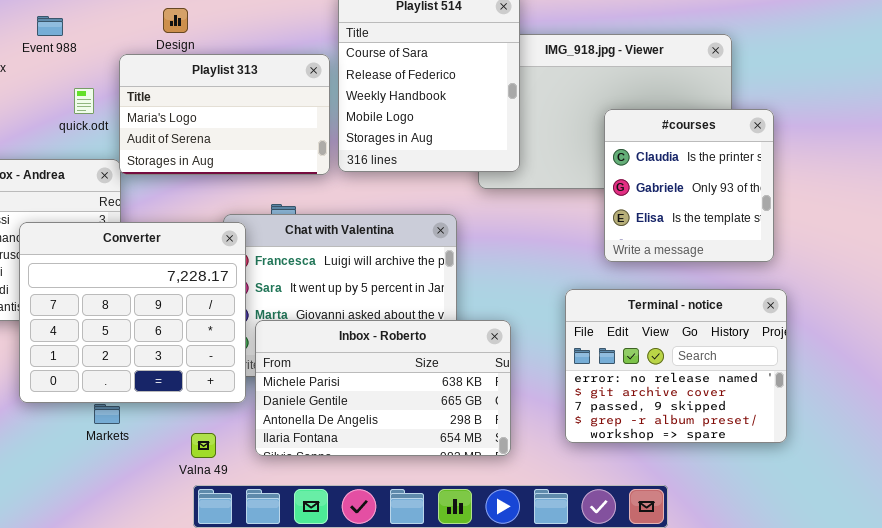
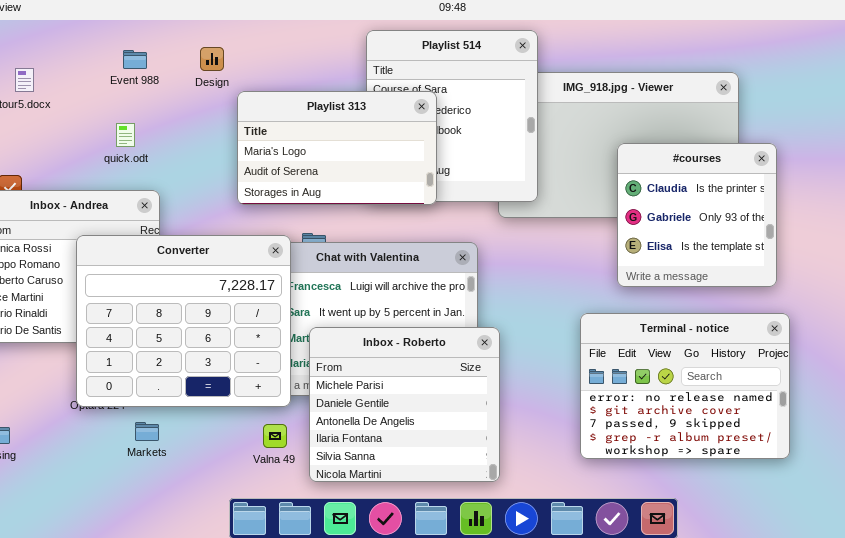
Event 988: [37,16,63,36] -> [123,50,147,69], moved
Playlist 313: [119,54,330,175] -> [237,91,437,205], moved
Converter: [19,222,246,403] -> [76,235,291,407], moved
Inbox - Roberto: [255,320,511,456] -> [309,327,500,482], moved, resized
Valna 49: [191,433,216,458] -> [263,424,287,448], moved

